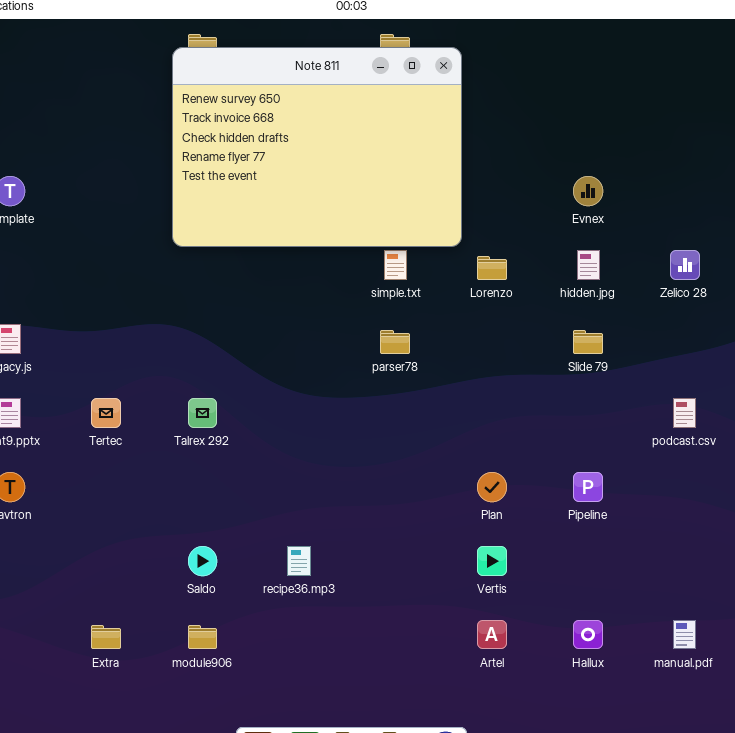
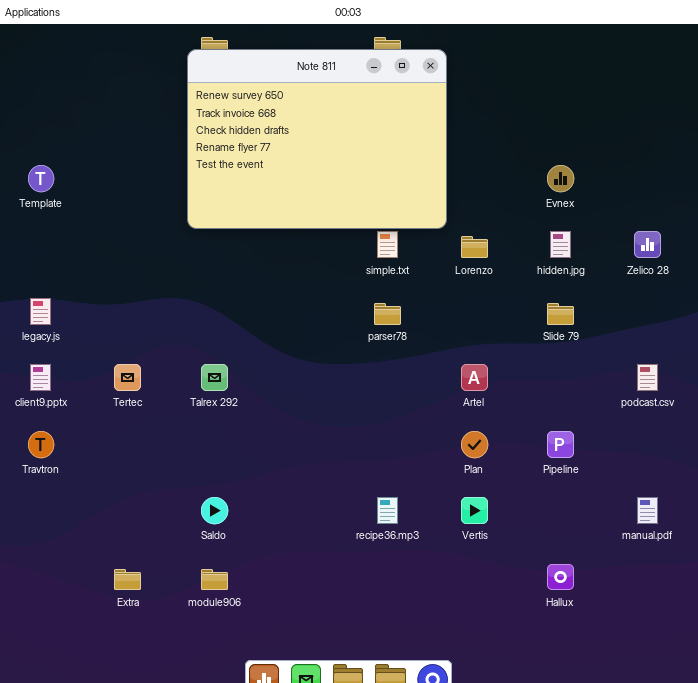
recipe36.mp3: [287,546,311,576] -> [377,497,398,524], moved
Artel: [477,620,507,649] -> [461,364,488,391], moved
manual.pdf: [673,620,696,649] -> [637,497,658,524], moved

